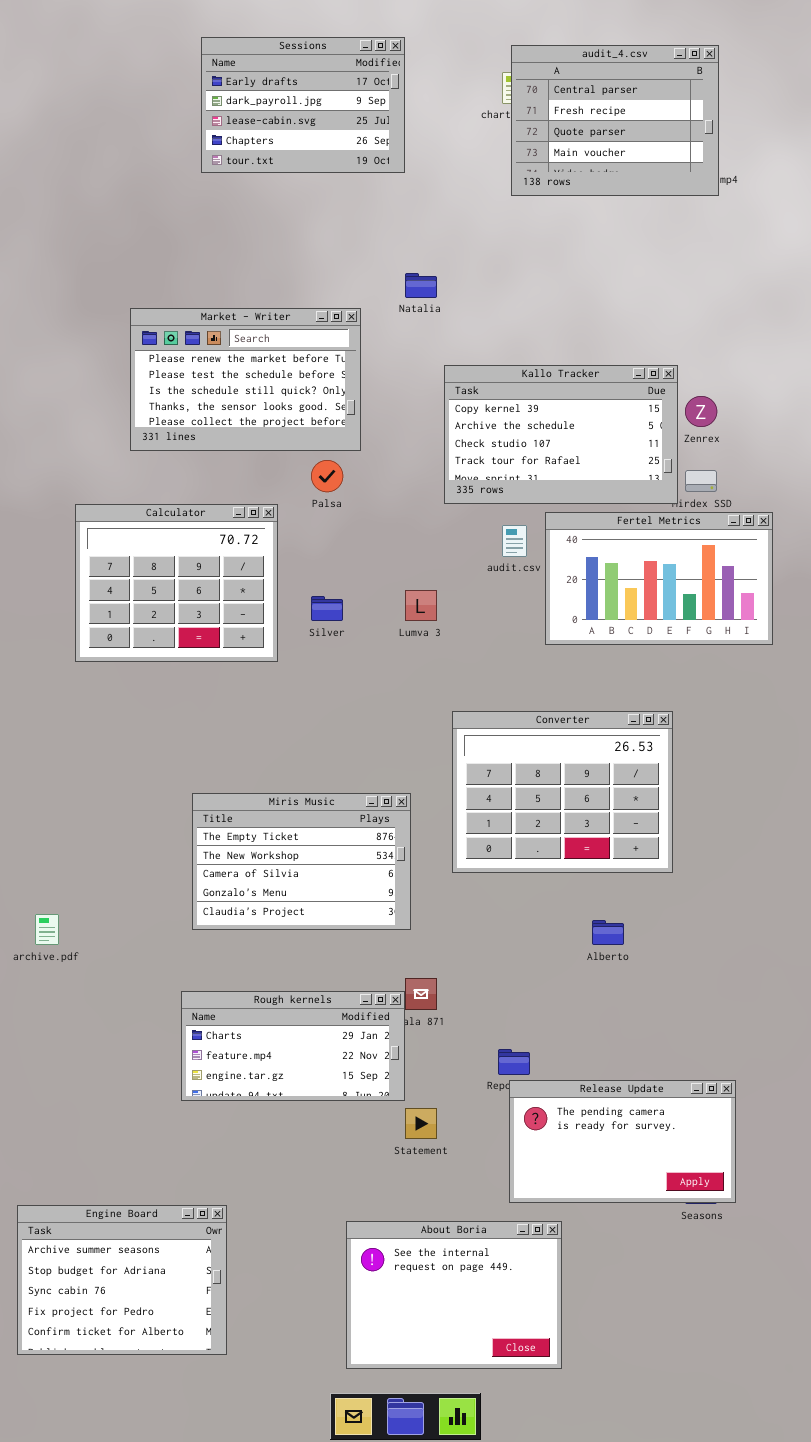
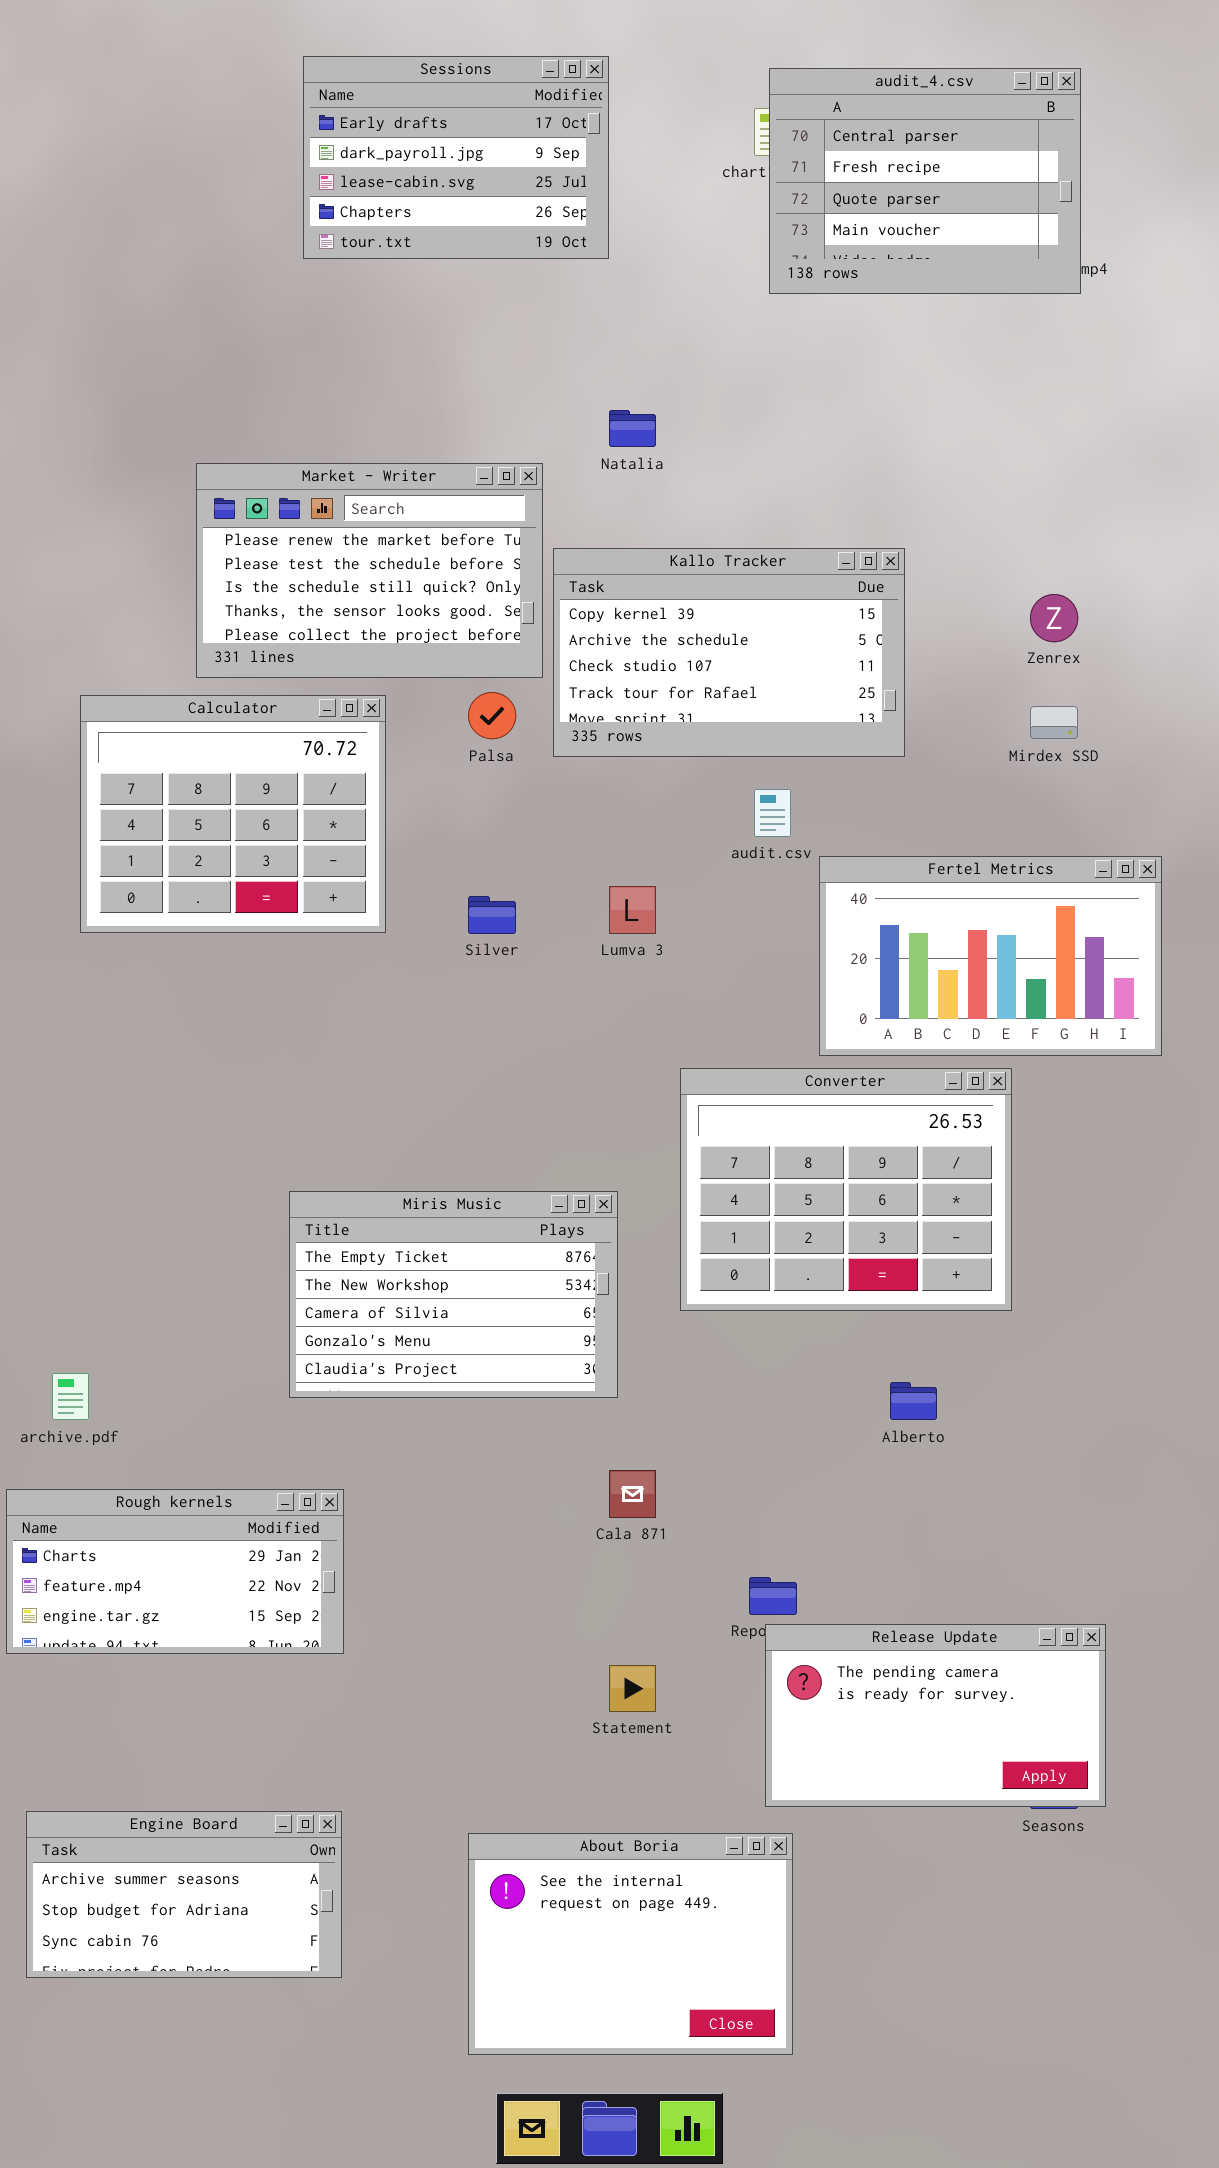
Kallo Tracker: [444,365,678,504] -> [553,548,905,757], moved
Calculator: [75,504,278,662] -> [80,695,386,933], moved
Fertel Metrics: [545,512,773,645] -> [819,856,1162,1056], moved
Rough kernels: [181,991,405,1101] -> [6,1489,344,1654], moved
Engine Board: [17,1205,227,1355] -> [26,1811,342,1978], resized
About Boria: [346,1221,562,1369] -> [468,1833,793,2055], moved

